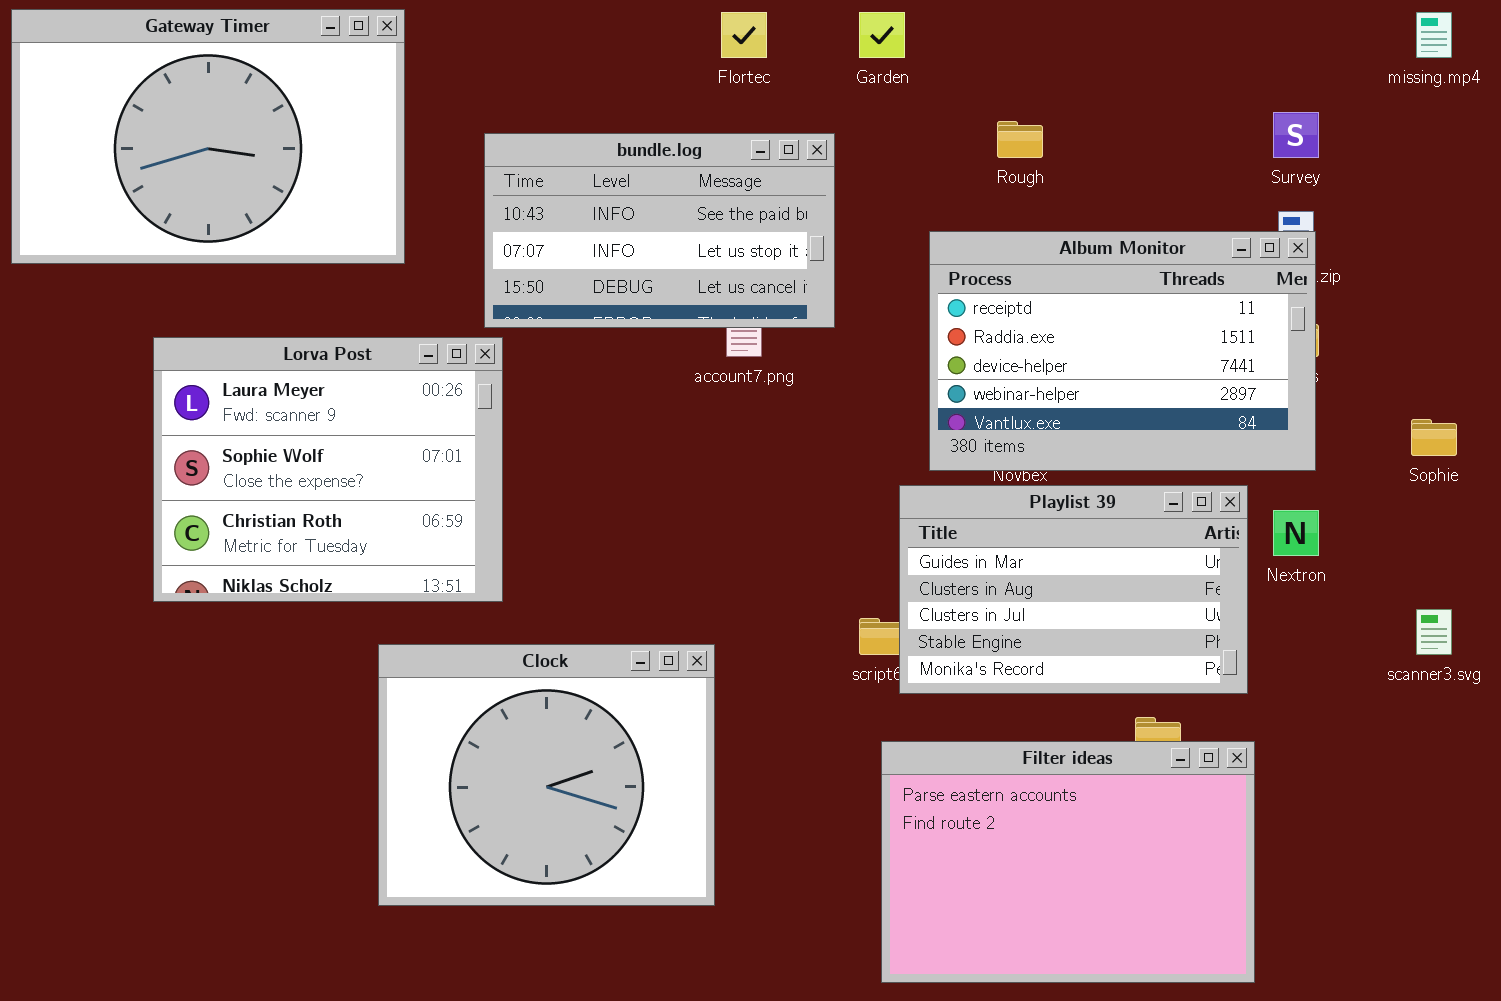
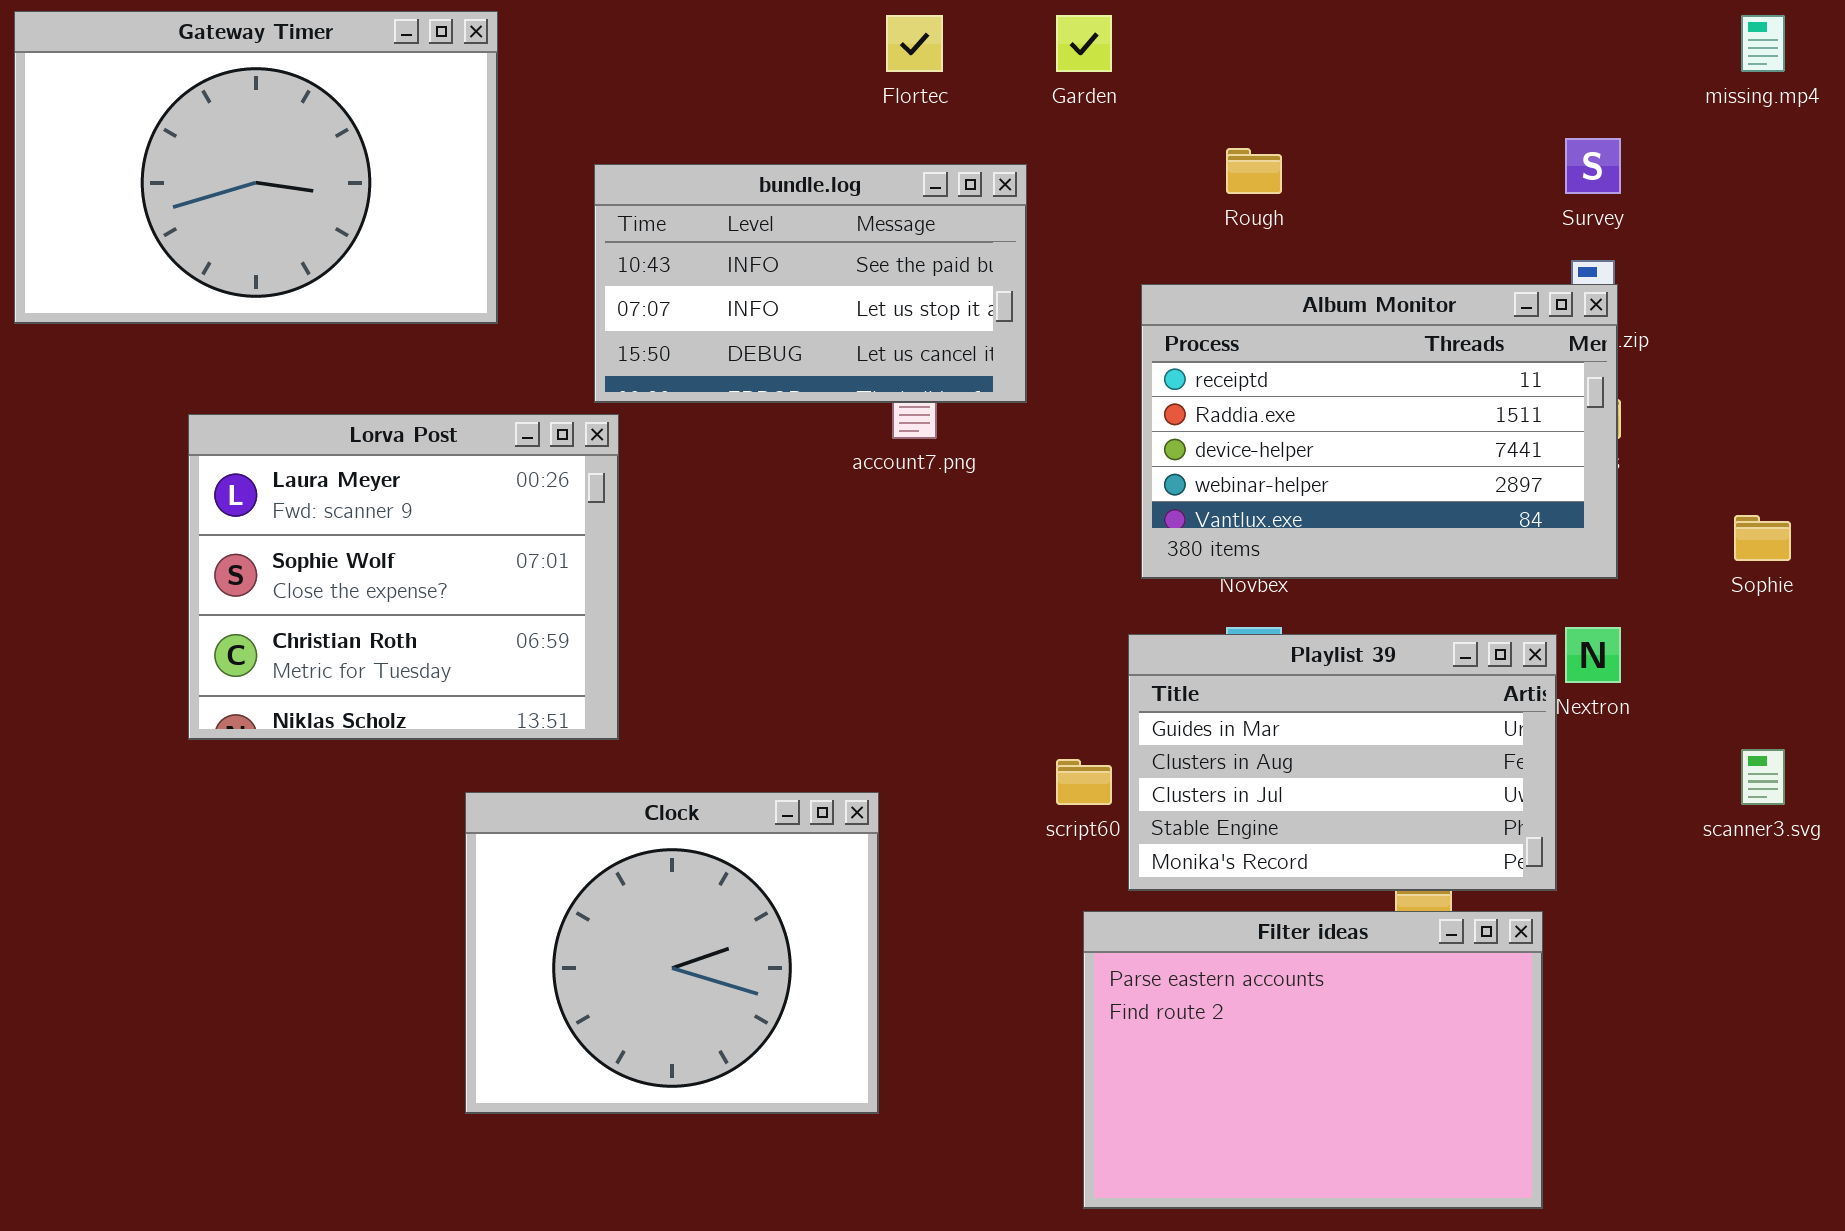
Playlist 39: [899,485,1248,694] -> [1128,634,1557,891], moved

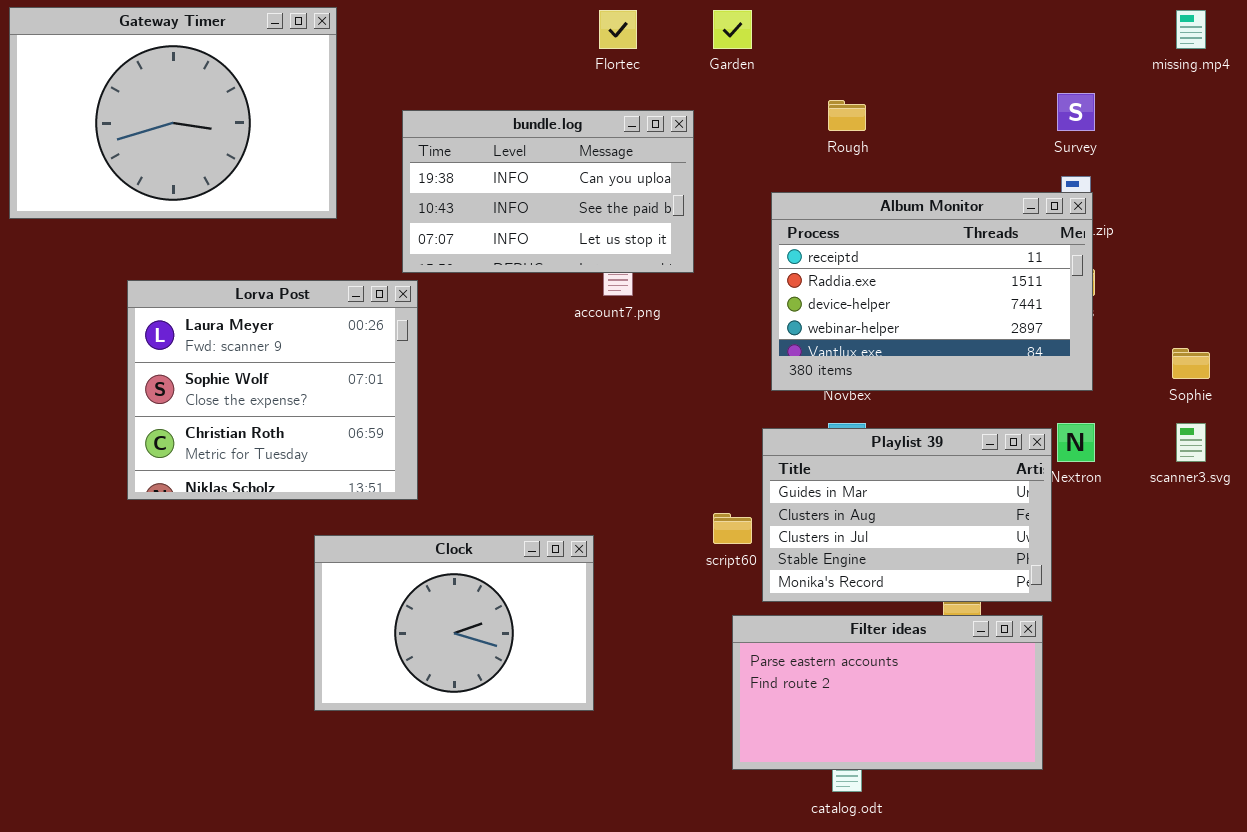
bundle.log: [594,164,1027,403] -> [402,110,694,273], scrolled up 1 row
scanner3.svg: [1741,749,1785,805] -> [1176,423,1206,462], moved
Clock: [465,792,879,1114] -> [314,535,594,711], resized
Filter ideas: [1083,911,1543,1209] -> [732,615,1043,770], resized

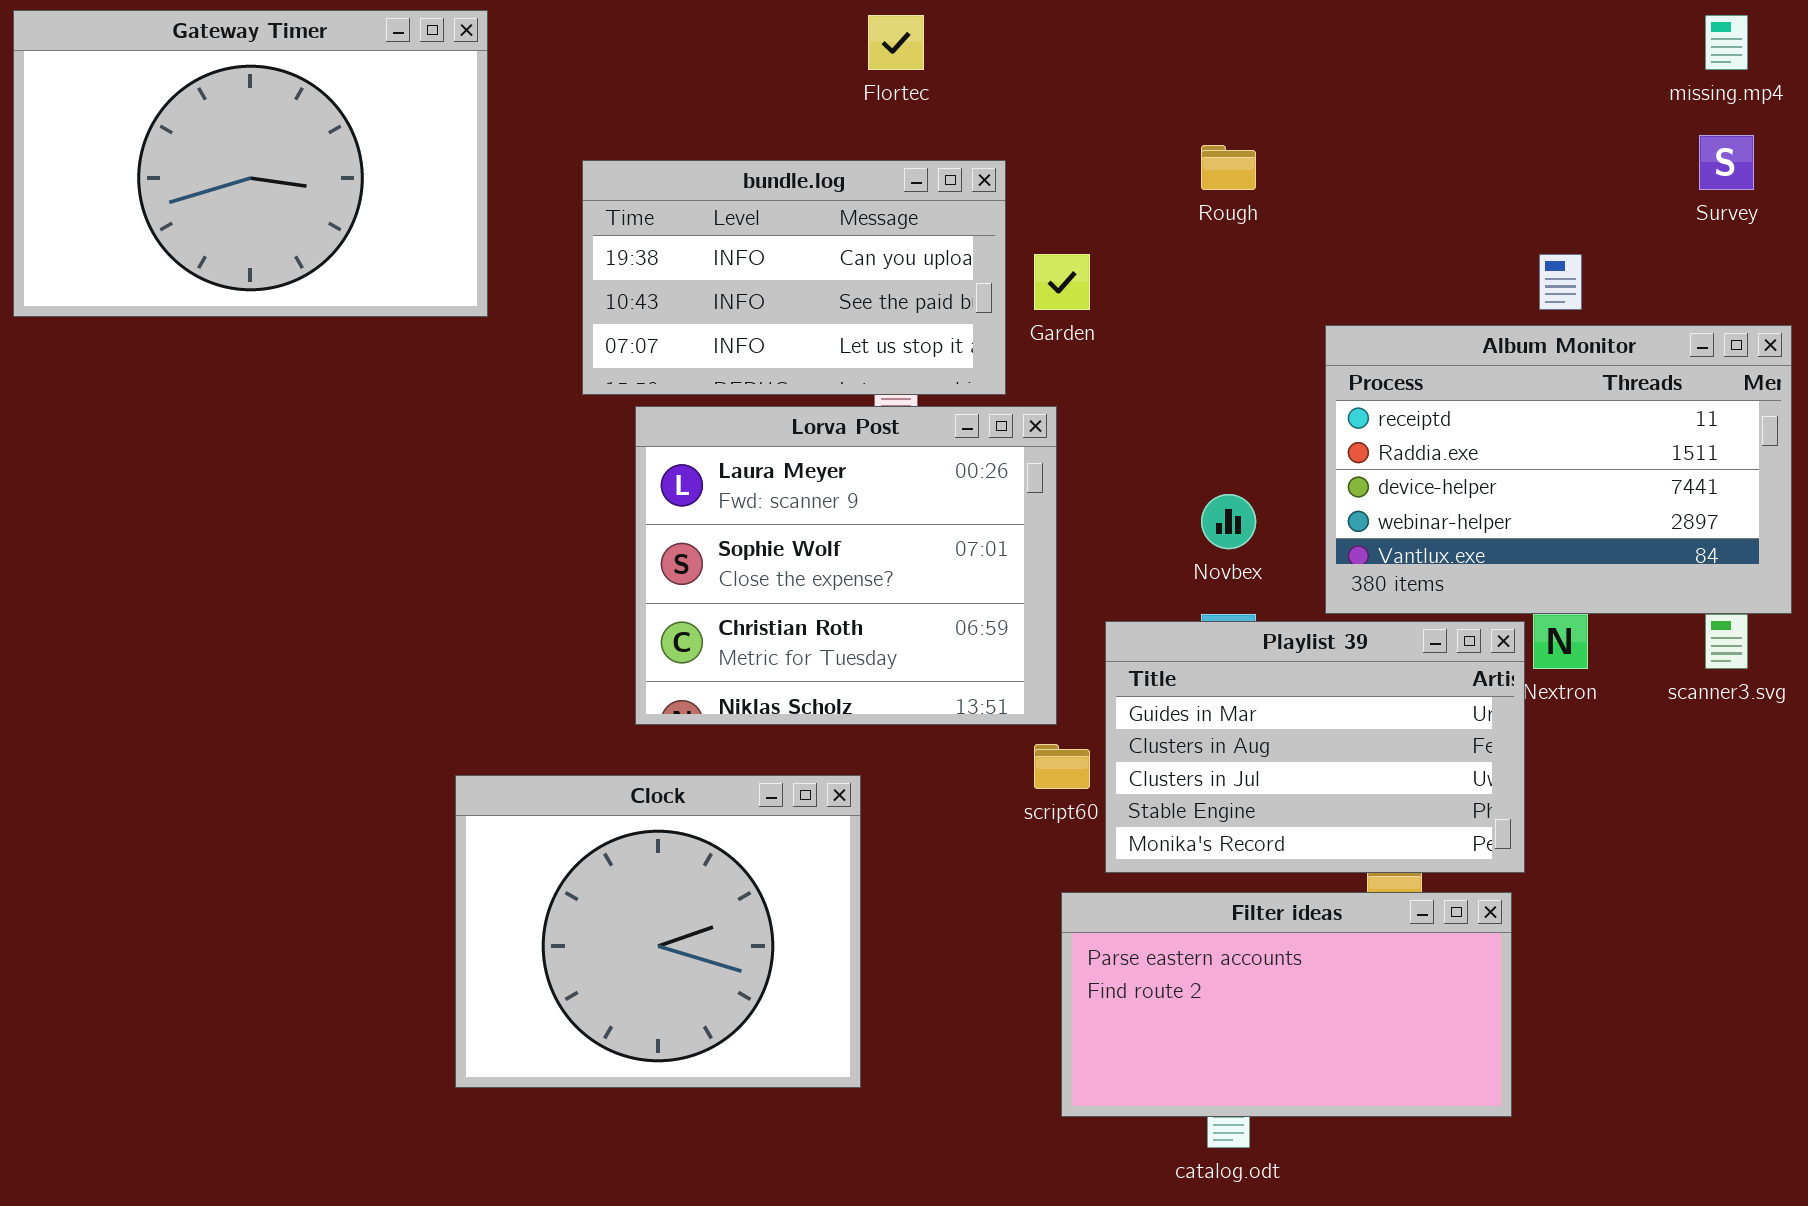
Garden: [713,10,752,49] -> [1034,254,1090,310], moved
Survey: [1057,93,1095,131] -> [1699,135,1754,190], moved
Album Monitor: [771,192,1093,391] -> [1325,325,1792,614], moved
Lorva Post: [127,280,418,500] -> [635,406,1057,725], moved
Clock: [314,535,594,711] -> [455,775,861,1088], resized

